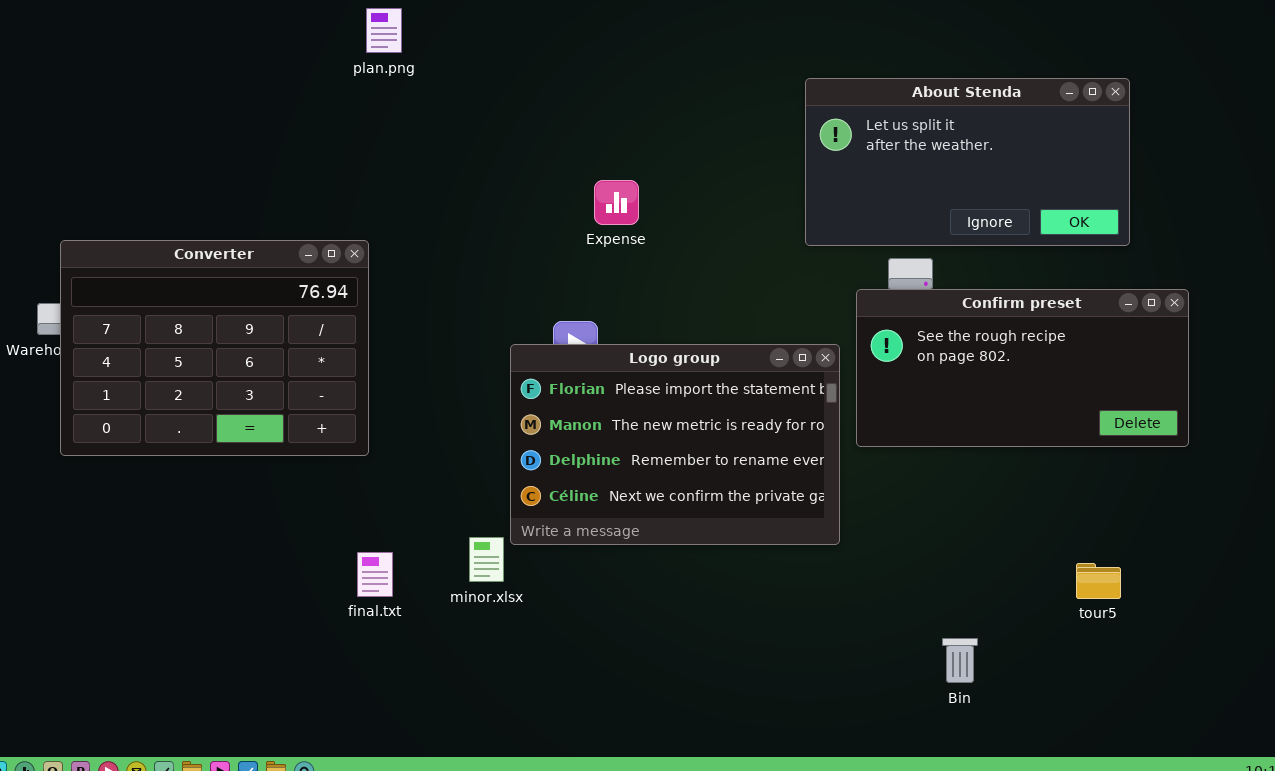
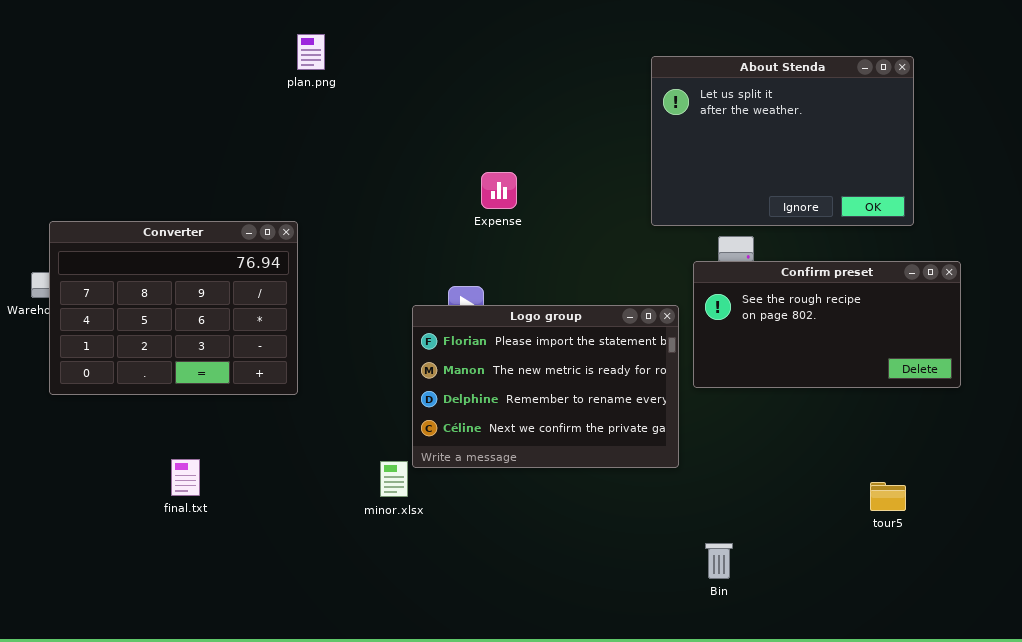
About Stenda: [805,78,1130,246] -> [651,56,914,226], resized
final.txt: [357,552,393,597] -> [171,459,200,496], moved
Bin: [942,638,978,683] -> [705,543,733,579], moved

